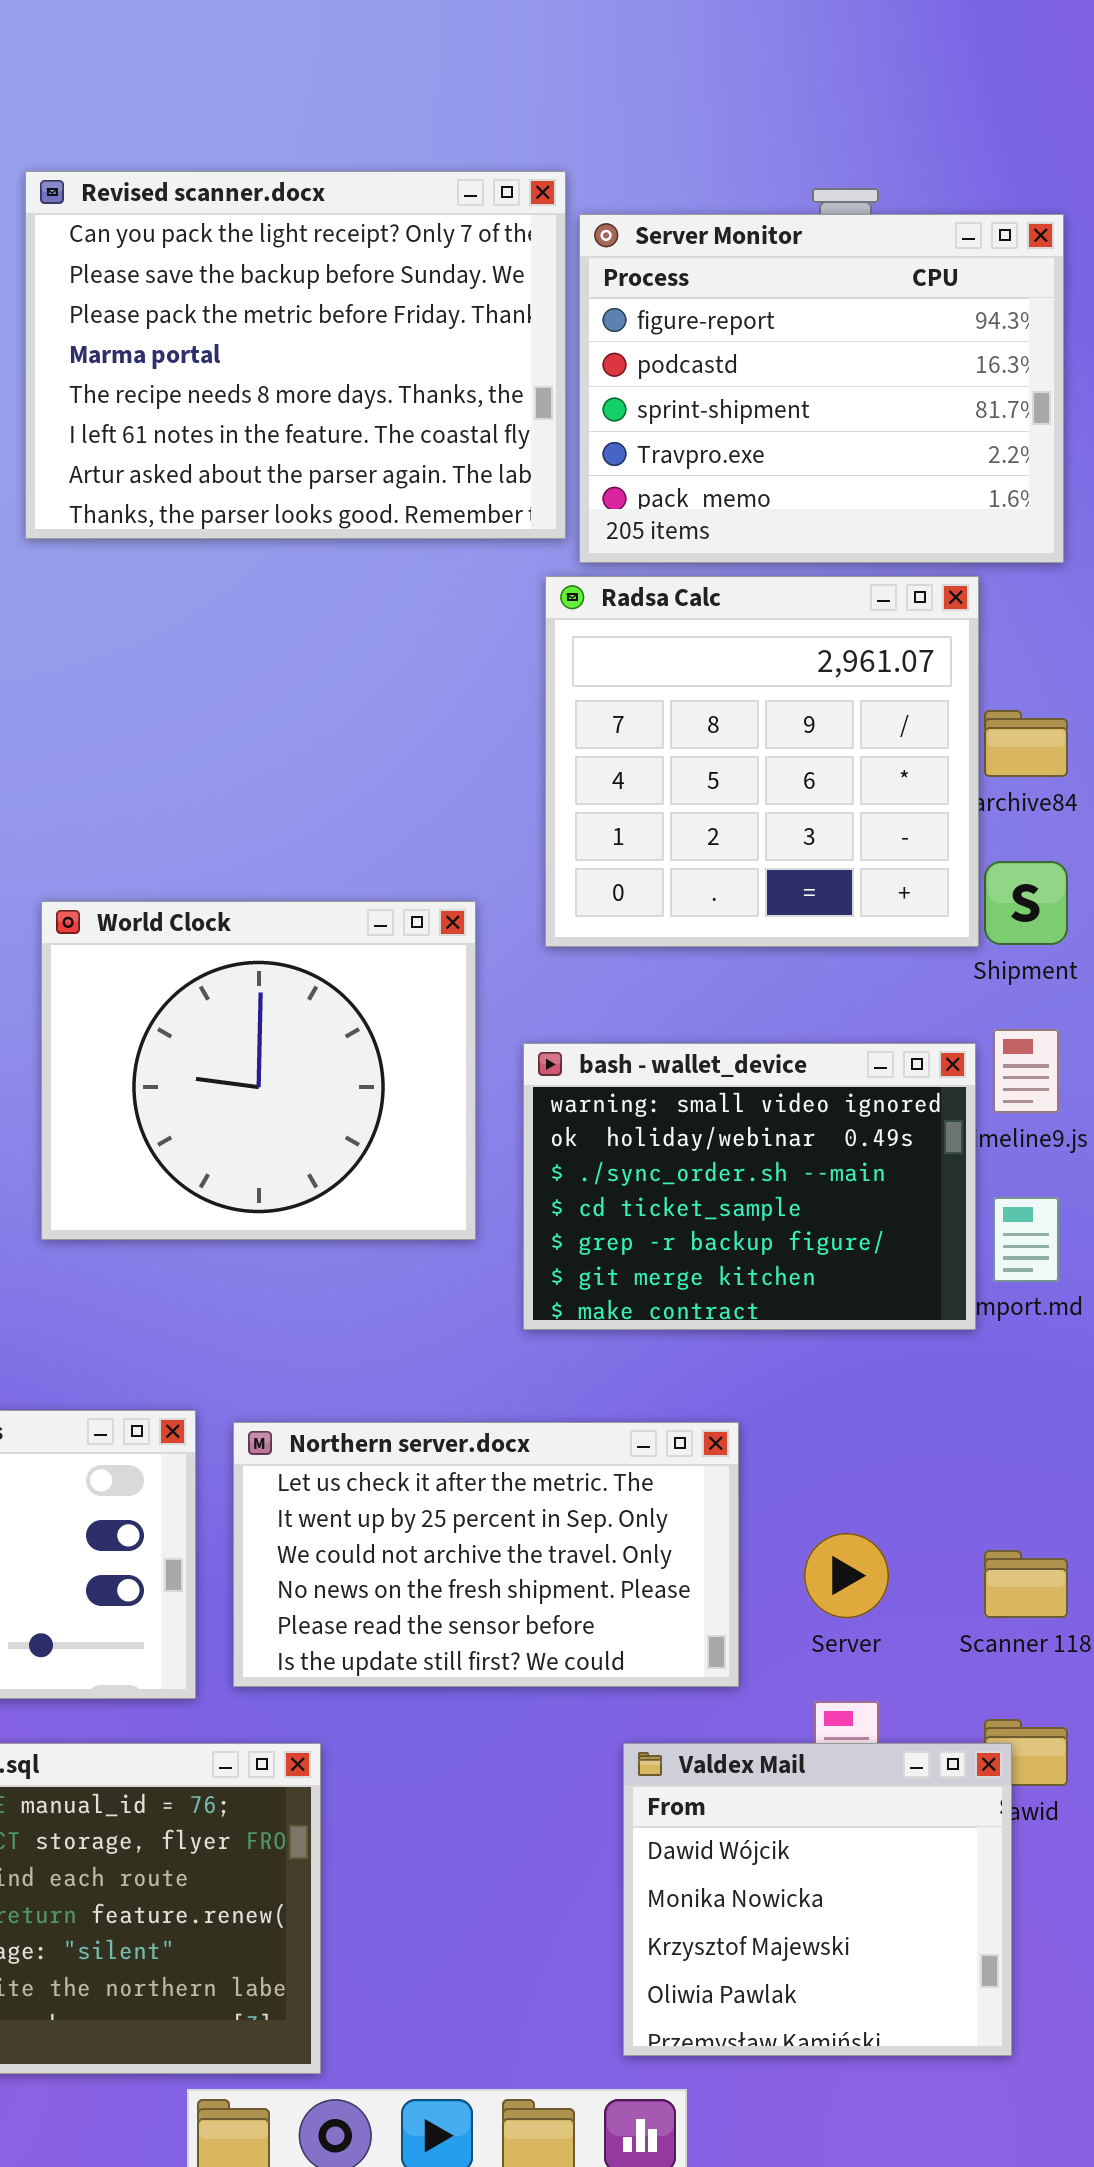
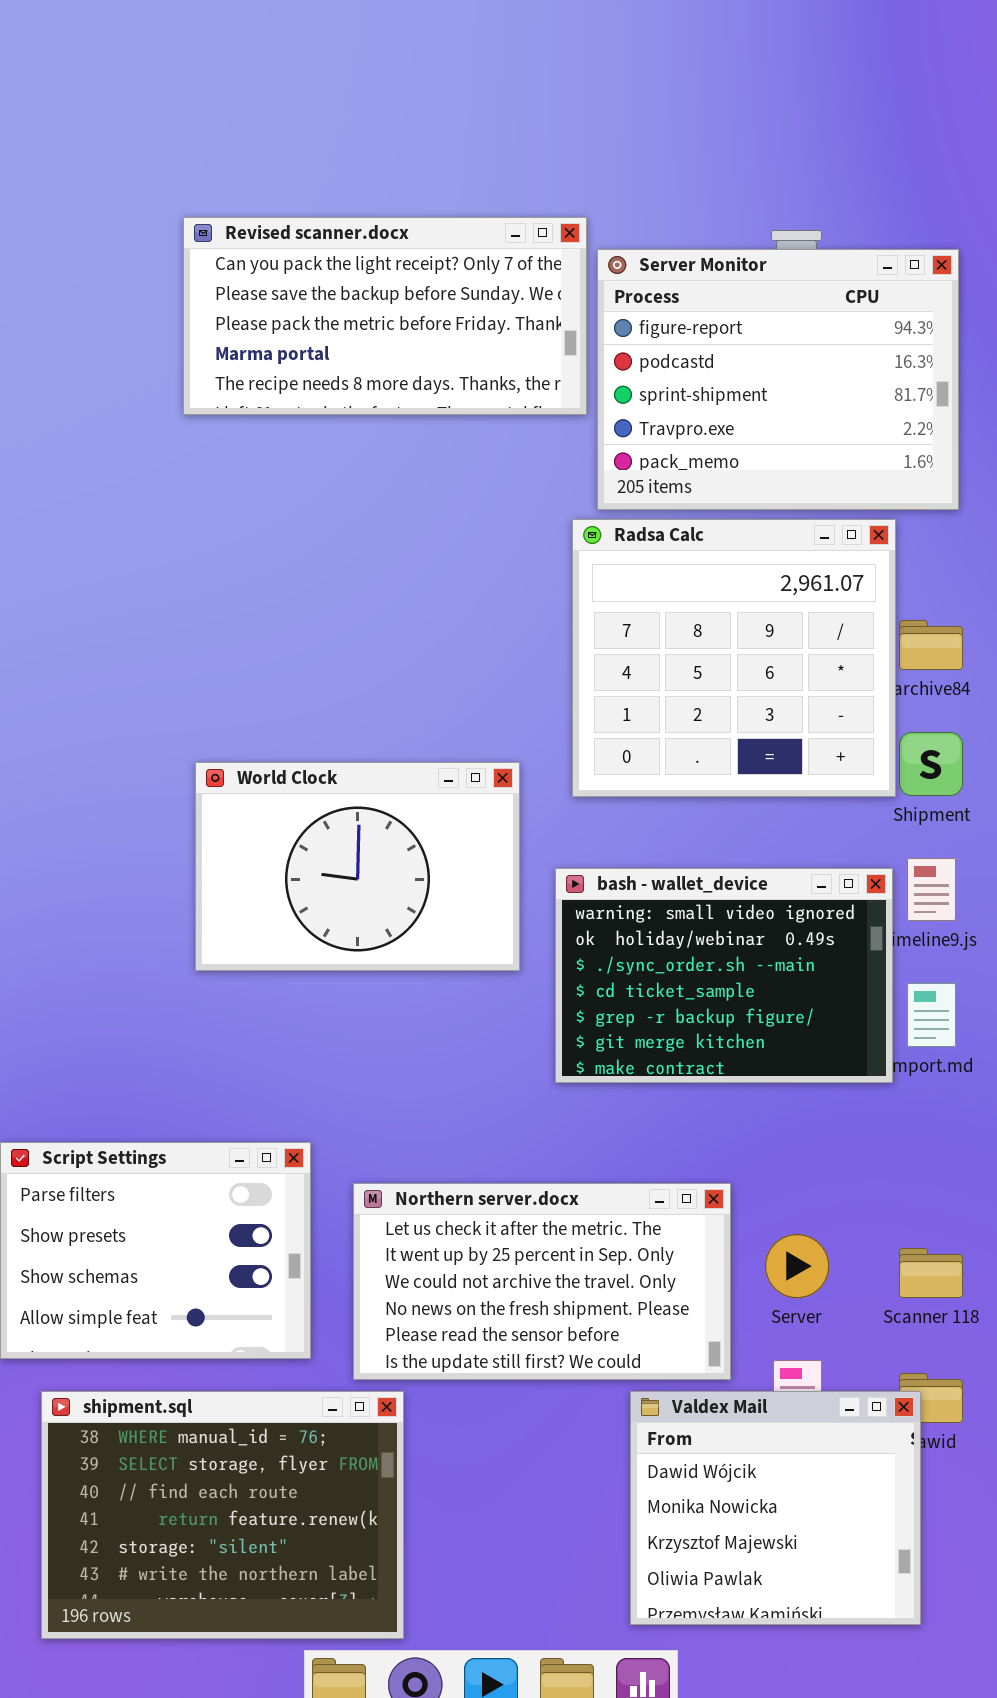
Revised scanner.docx: [25,171,566,539] -> [183,217,587,415], resized
World Clock: [41,901,476,1240] -> [195,762,520,971], resized
Northern server.docx: [233,1422,739,1687] -> [353,1183,731,1380], moved

